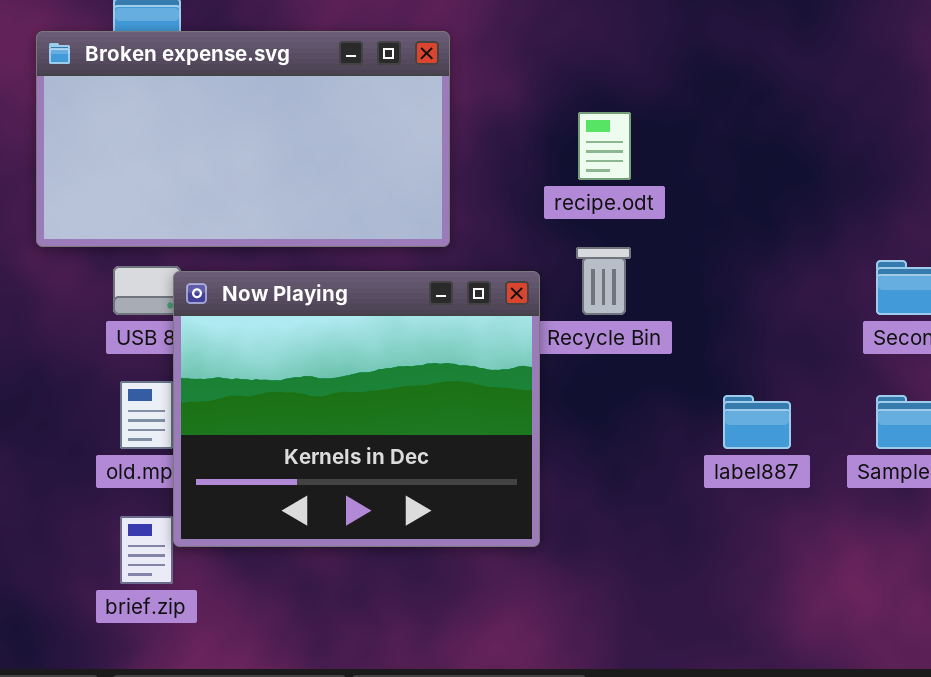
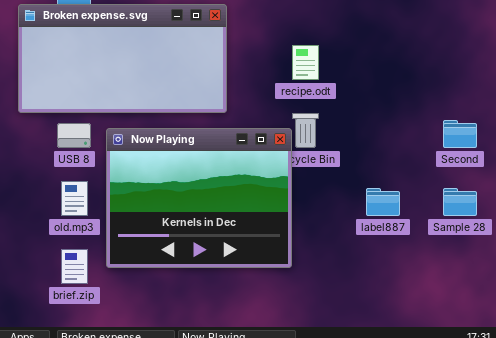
Now Playing: [173,271,540,547] -> [106,128,292,268], moved

